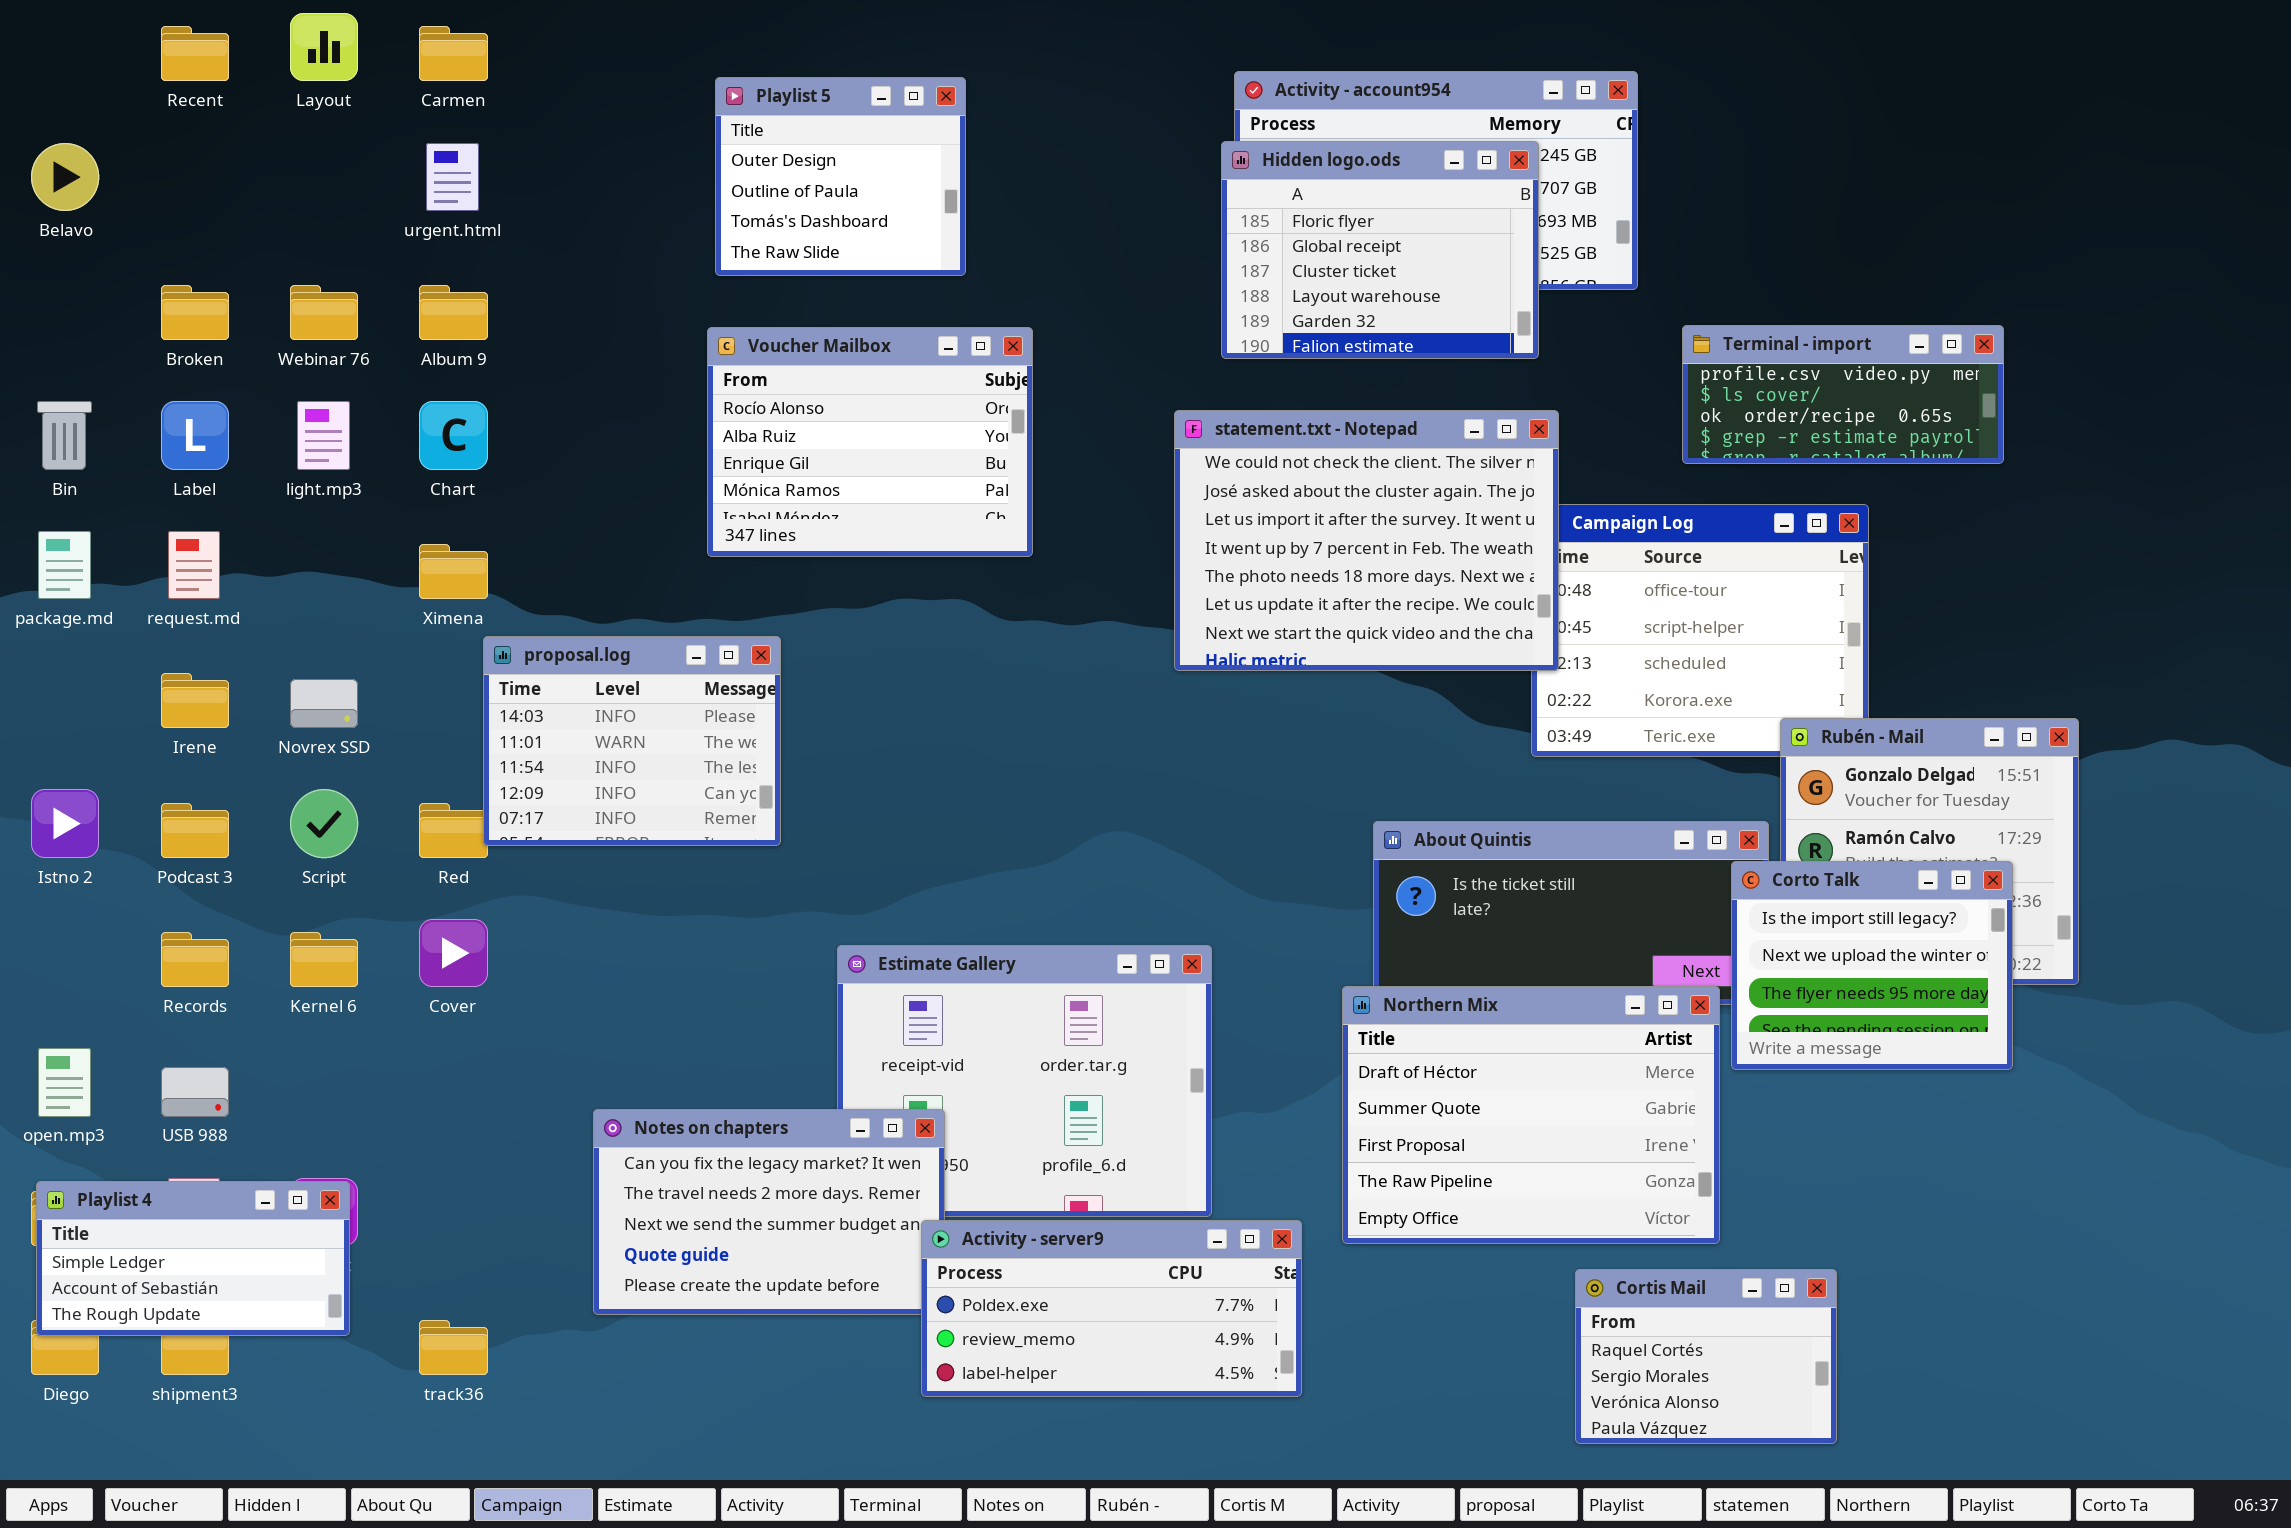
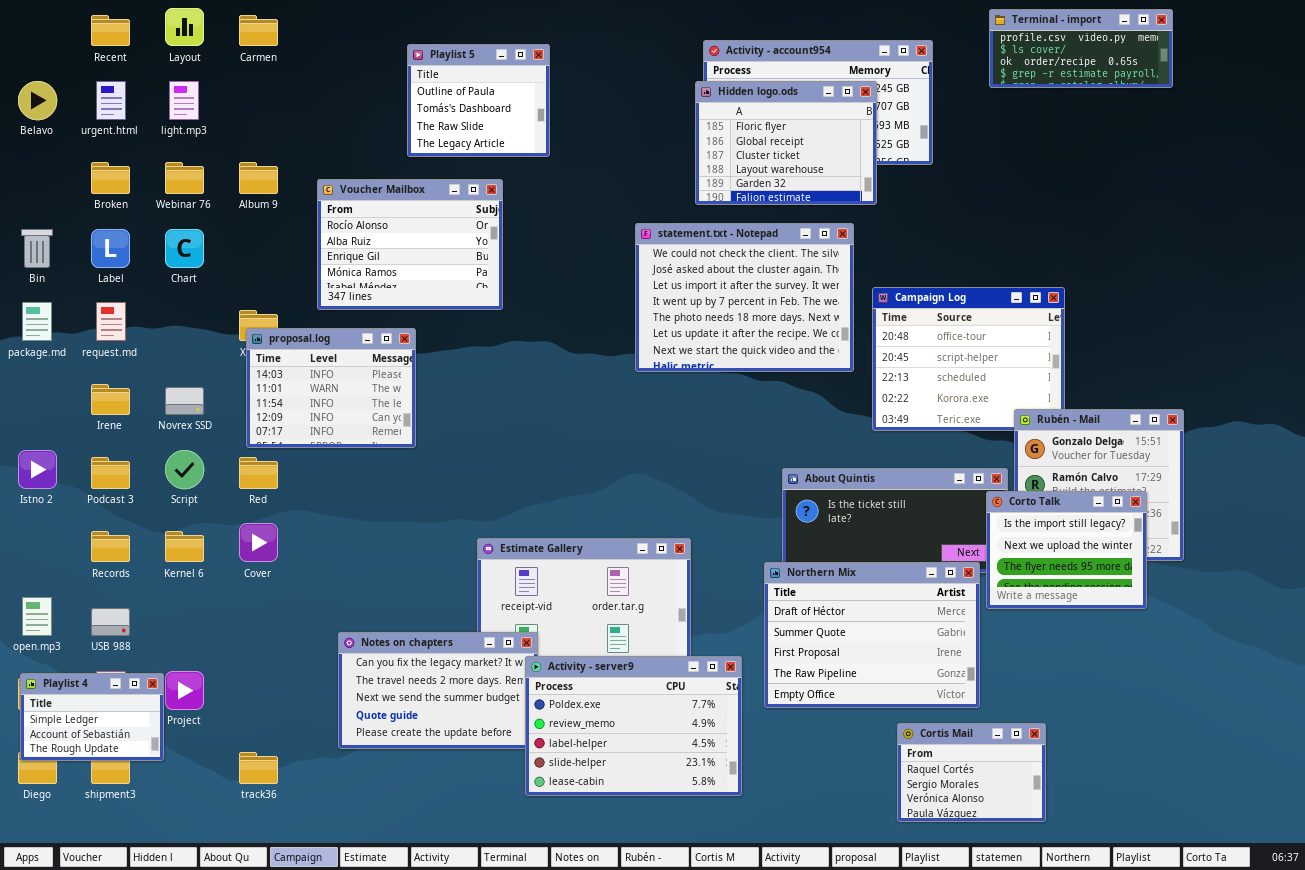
Playlist 5: [715,77,966,276] -> [407,44,550,157], scrolled down 1 row
urgent.html: [426,143,479,211] -> [96,81,126,120], moved
Terminal - import: [1682,325,2004,464] -> [989,9,1173,88], moved
Voucher Mailbox: [707,327,1033,557] -> [317,179,503,310], moved
light.mp3: [297,401,350,470] -> [169,81,199,120], moved
Chart: [419,401,488,470] -> [165,229,204,268], moved
statement.txt - Notepad: [1174,410,1559,671] -> [635,223,854,372], moved
proposal.log: [483,636,781,846] -> [246,328,416,448], moved
Playlist 4: [36,1181,350,1336] -> [20,673,164,761], resized
Activity - server9: [921,1220,1302,1397] -> [525,656,742,796], resized

